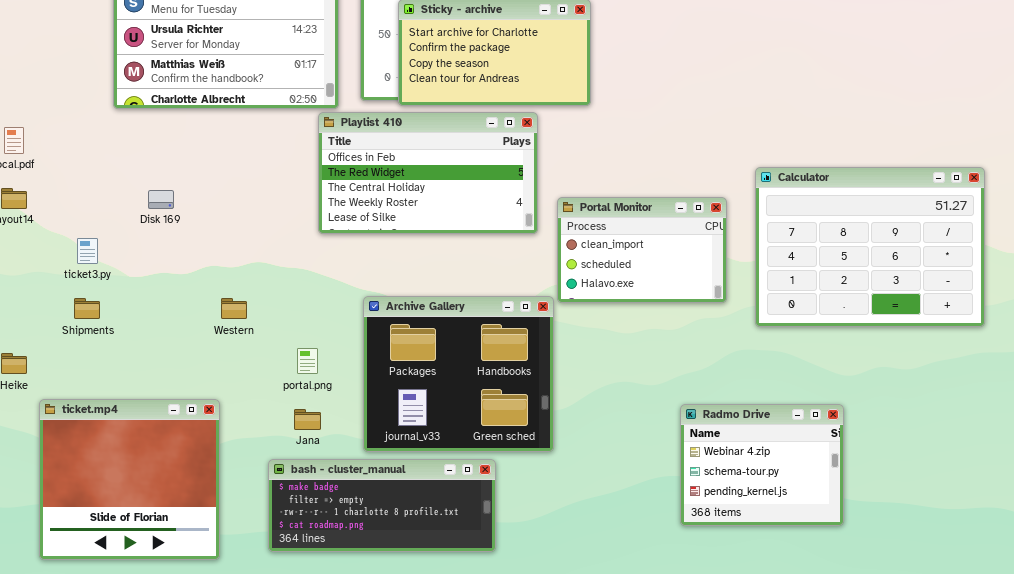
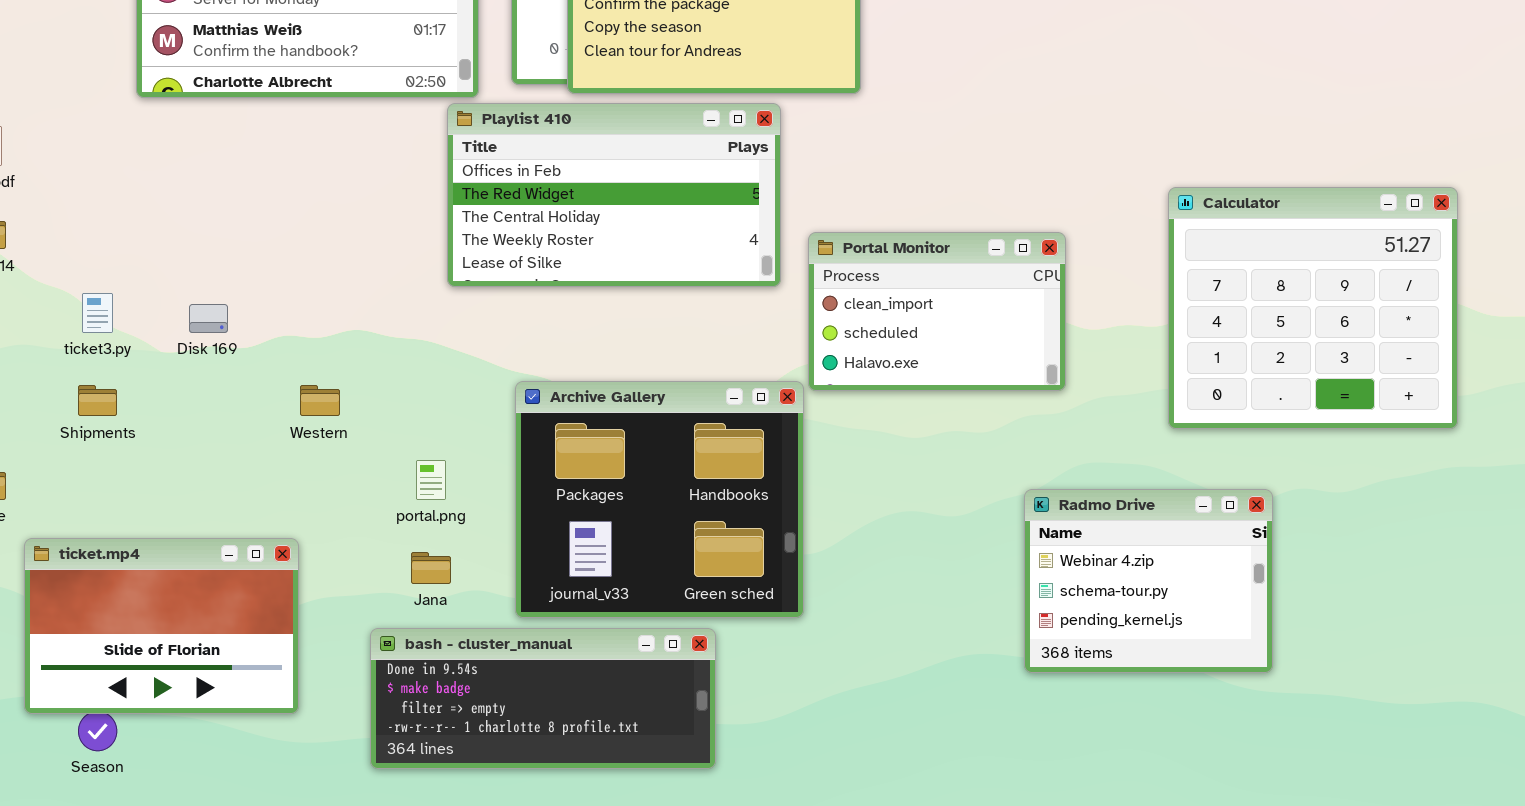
Calculator: [755,167,985,327] -> [1168,187,1458,429], resized
Disk 169: [148,190,174,209] -> [189,304,228,333], moved
ticket.mp4: [39,399,220,560] -> [24,538,299,714], resized
Radmo Drive: [680,404,844,526] -> [1024,489,1273,673], moved
bash - cluster_manual: [268,459,496,552] -> [370,628,716,769], scrolled up 1 row

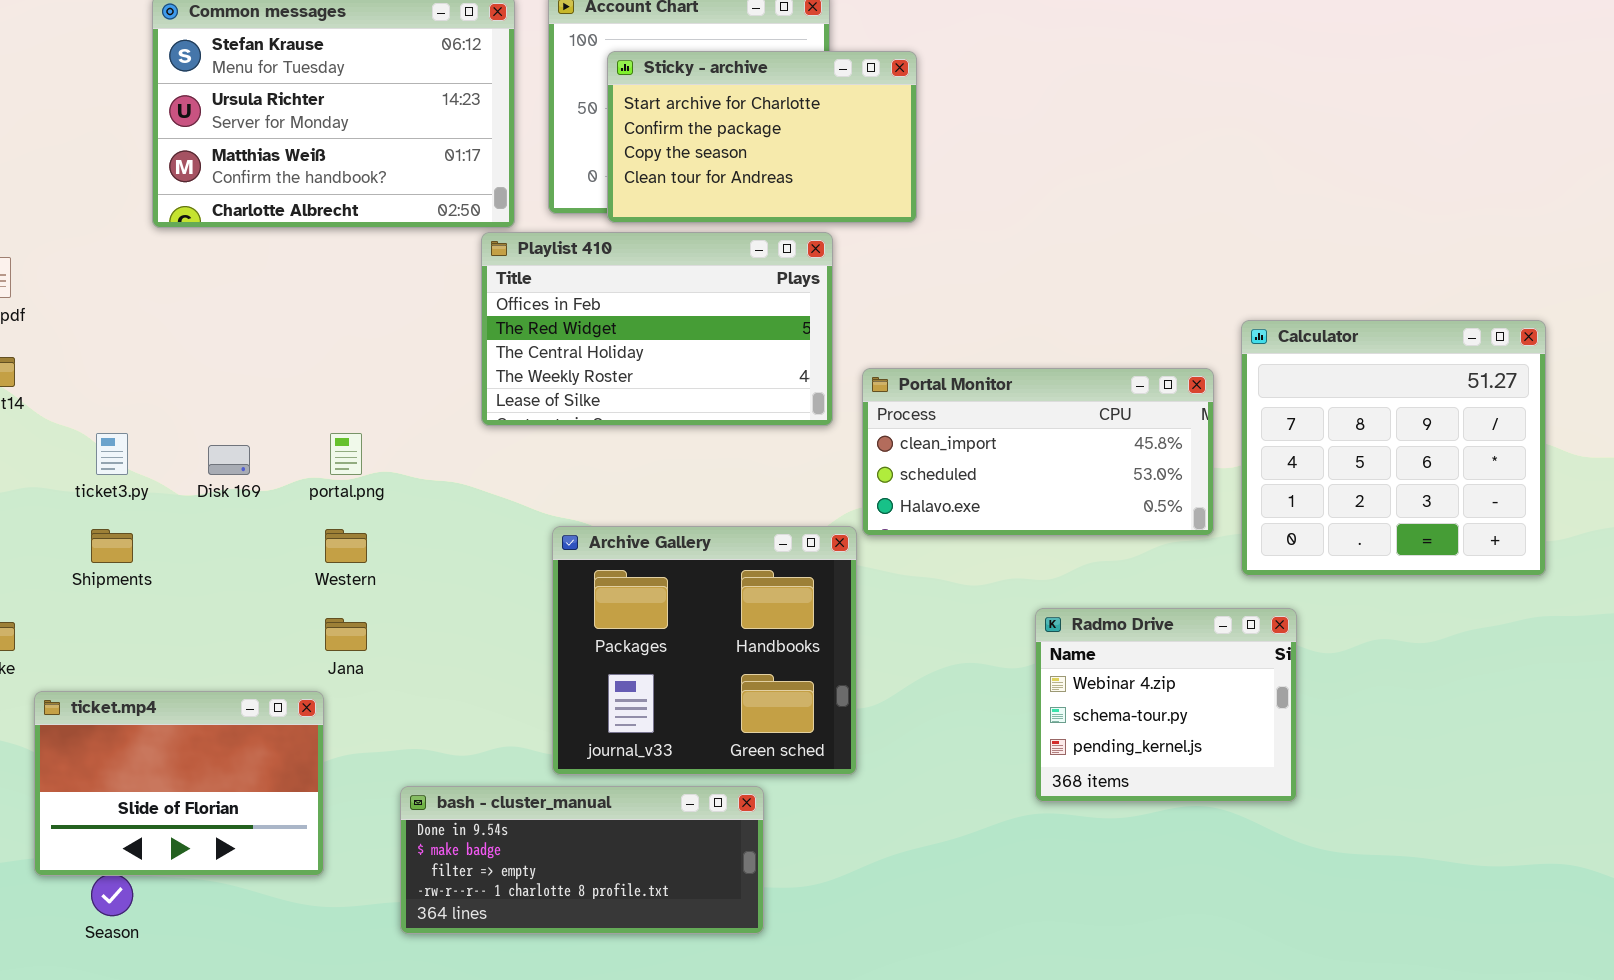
Portal Monitor: [808,232,1066,391] -> [862,368,1214,536], resized
portal.png: [416,460,446,500] -> [330,433,362,475], moved
Radmo Drive: [1024,489,1273,673] -> [1035,608,1297,802], moved
Jana: [411,552,451,584] -> [325,618,367,651], moved

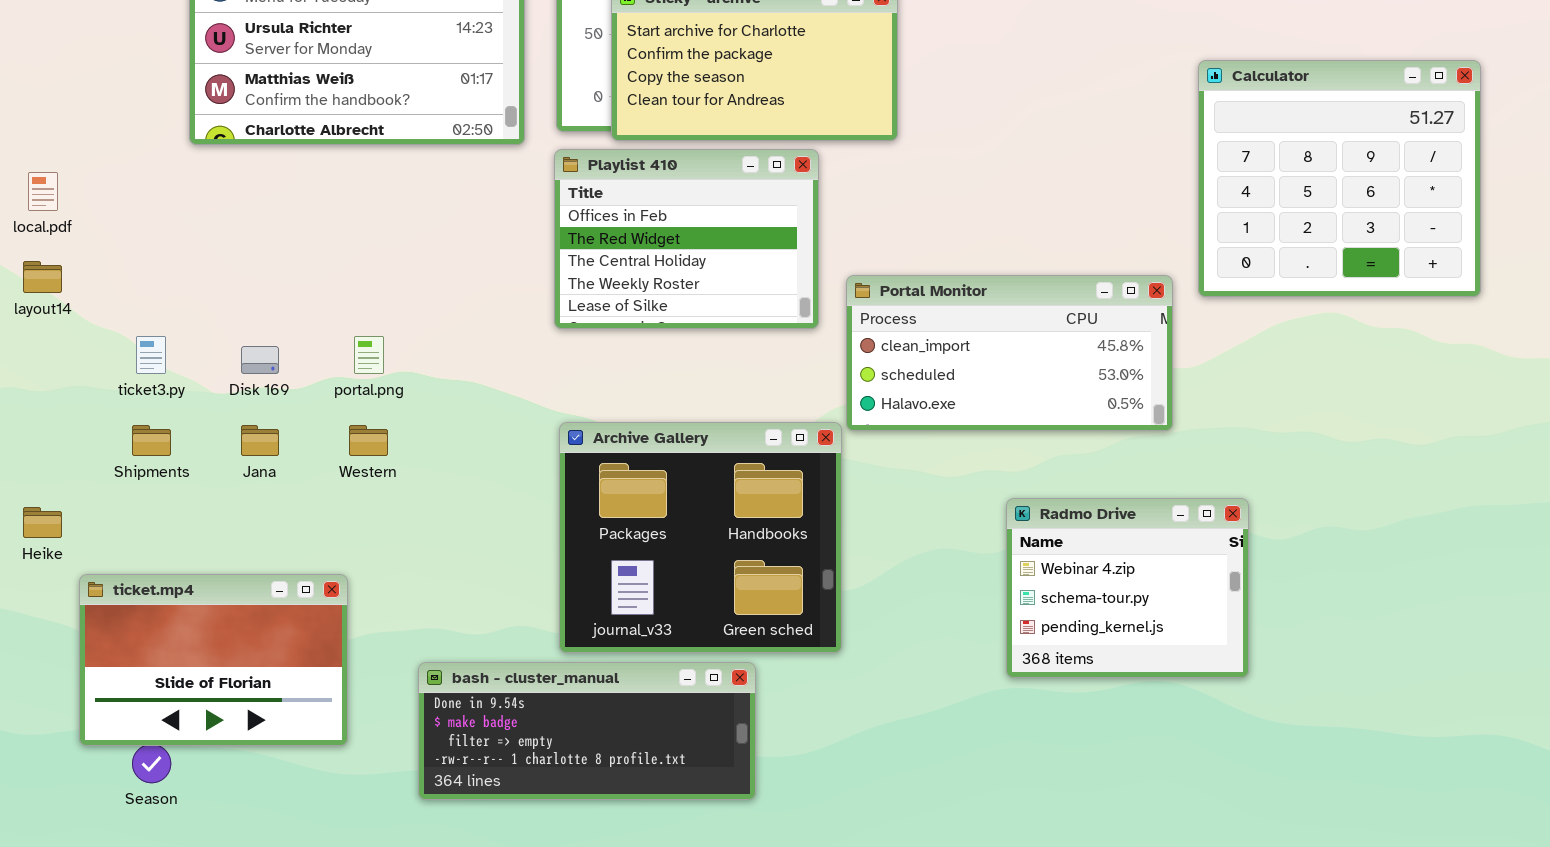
Playlist 410: [481,232,833,426] -> [554,149,819,329], resized
Calculator: [1241,320,1546,576] -> [1198,60,1481,297], moved
Jana: [325,618,367,651] -> [241,425,279,456], moved

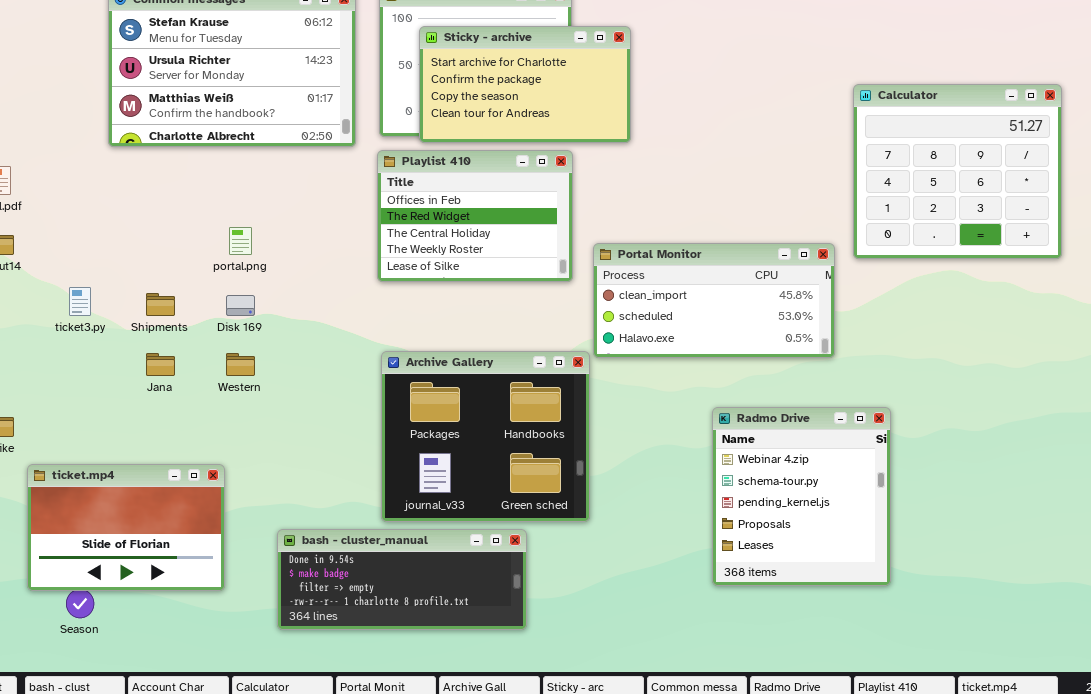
portal.png: [354,336,384,374] -> [229,227,252,255], moved
Disk 169: [241,346,279,374] -> [226,295,255,316], moved
Shipments: [132,425,171,456] -> [146,293,175,316], moved
Radmo Drive: [1006,498,1249,678] -> [712,407,891,586], resized

